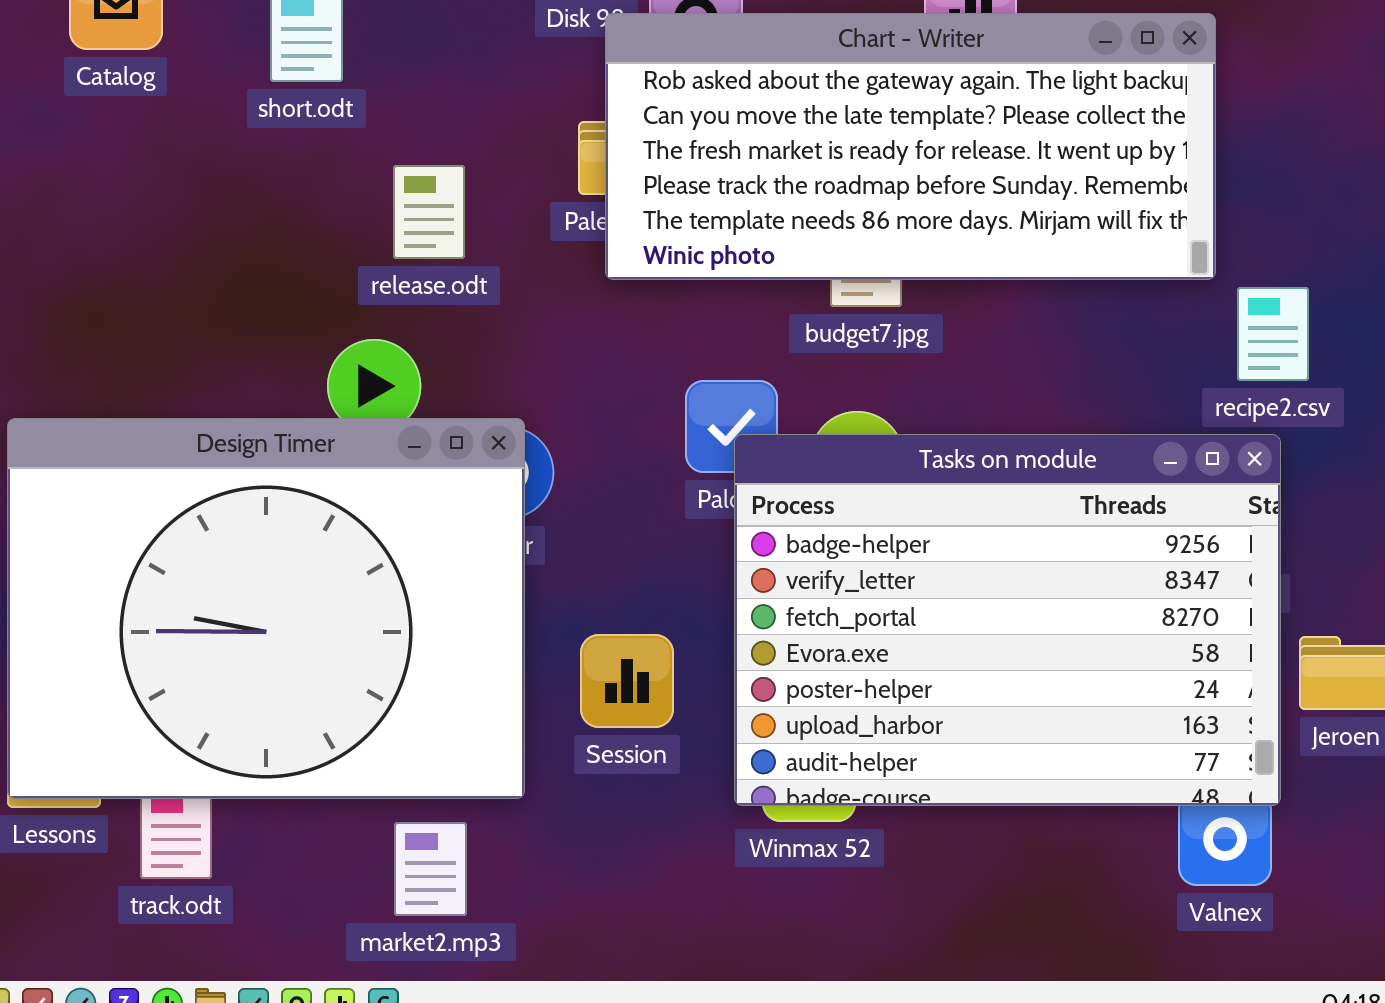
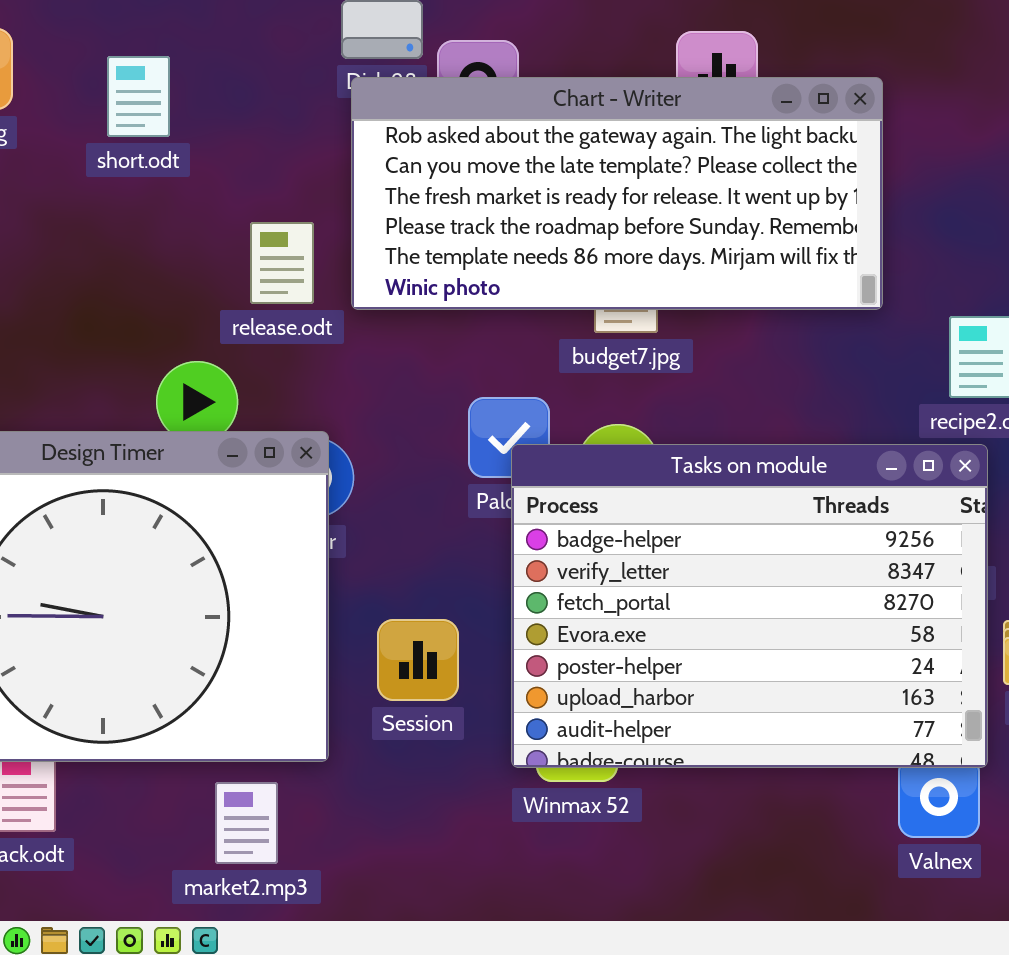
Chart - Writer: [605,13,1216,280] -> [351,77,883,310], moved
release.odt: [393,165,465,259] -> [250,222,314,304], moved

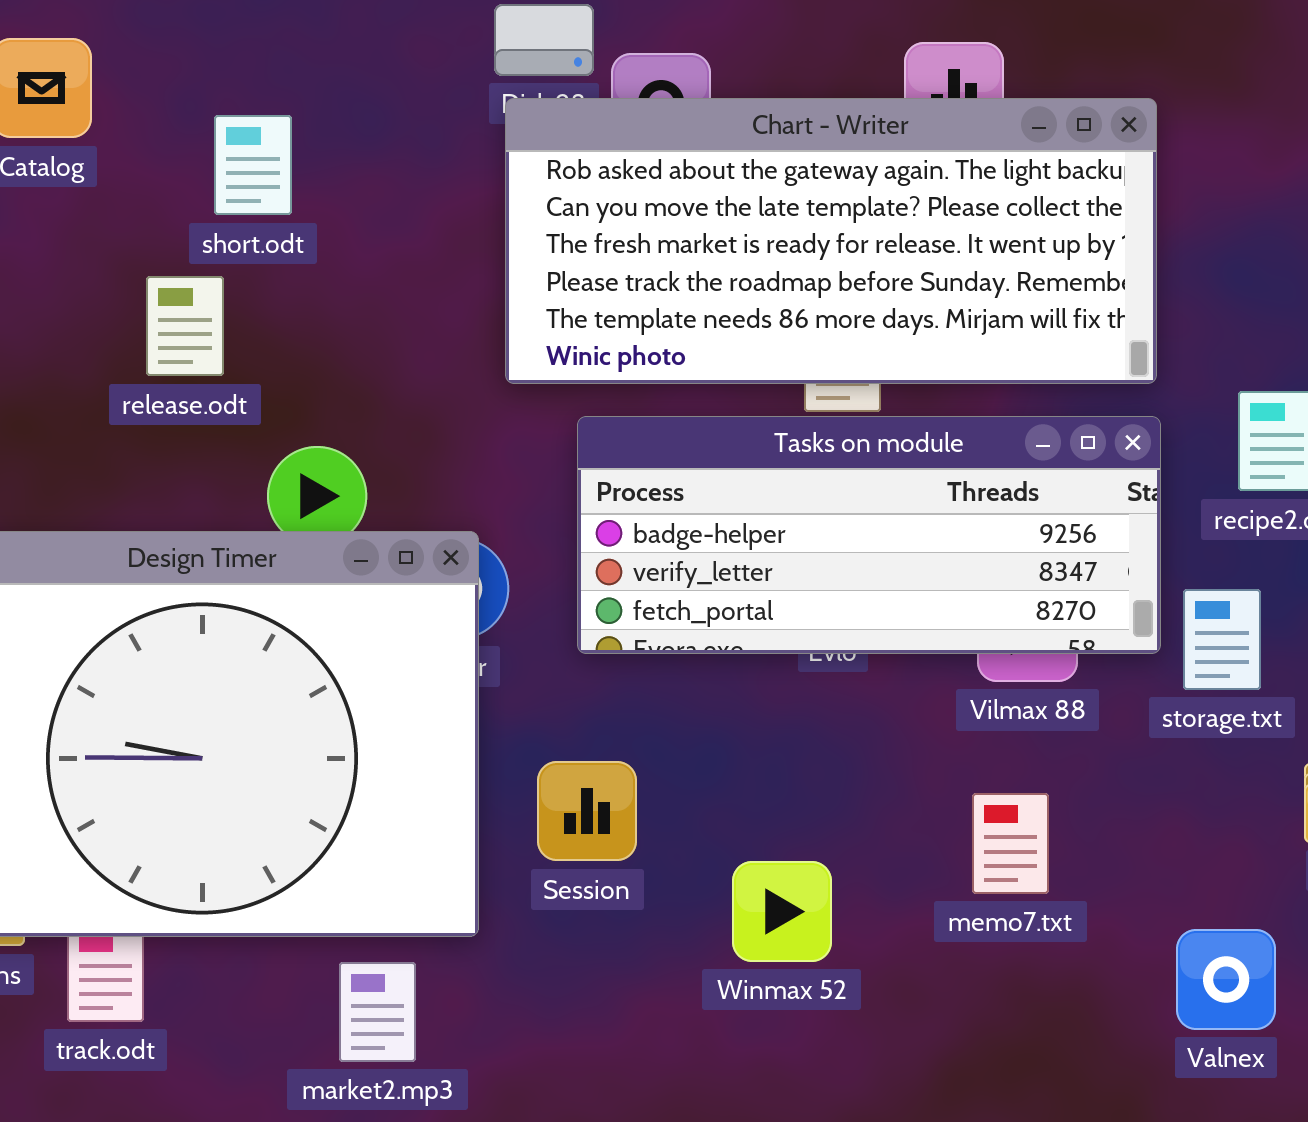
short.odt: [107,56,170,137] -> [214,115,292,215], moved
release.odt: [250,222,314,304] -> [146,276,224,376], moved
Tasks on module: [511,444,988,768] -> [577,416,1161,654], moved, resized

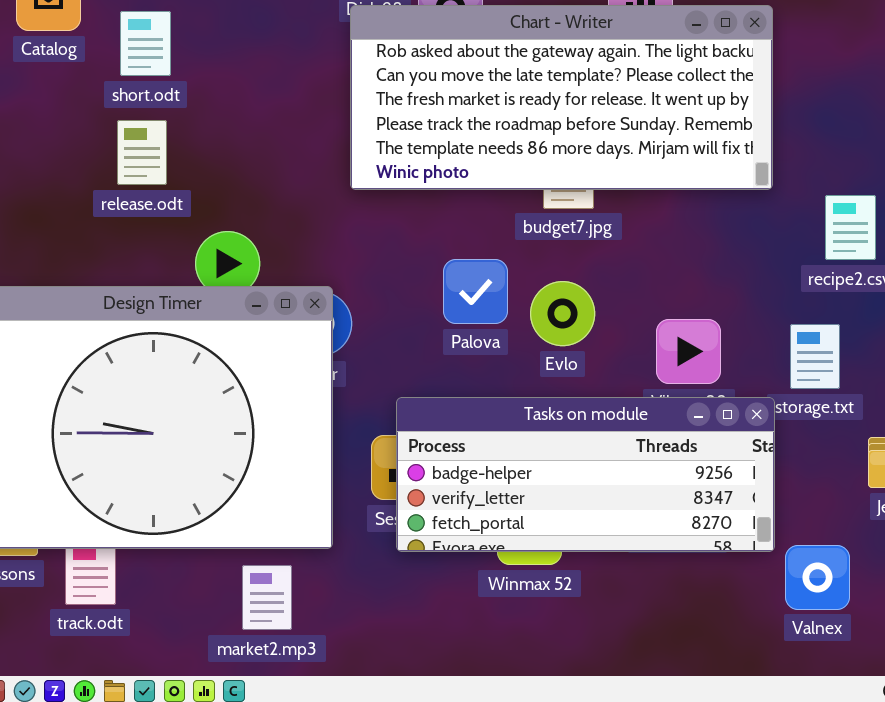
short.odt: [214,115,292,215] -> [120,11,171,76], moved
Tasks on module: [577,416,1161,654] -> [396,397,775,552], moved

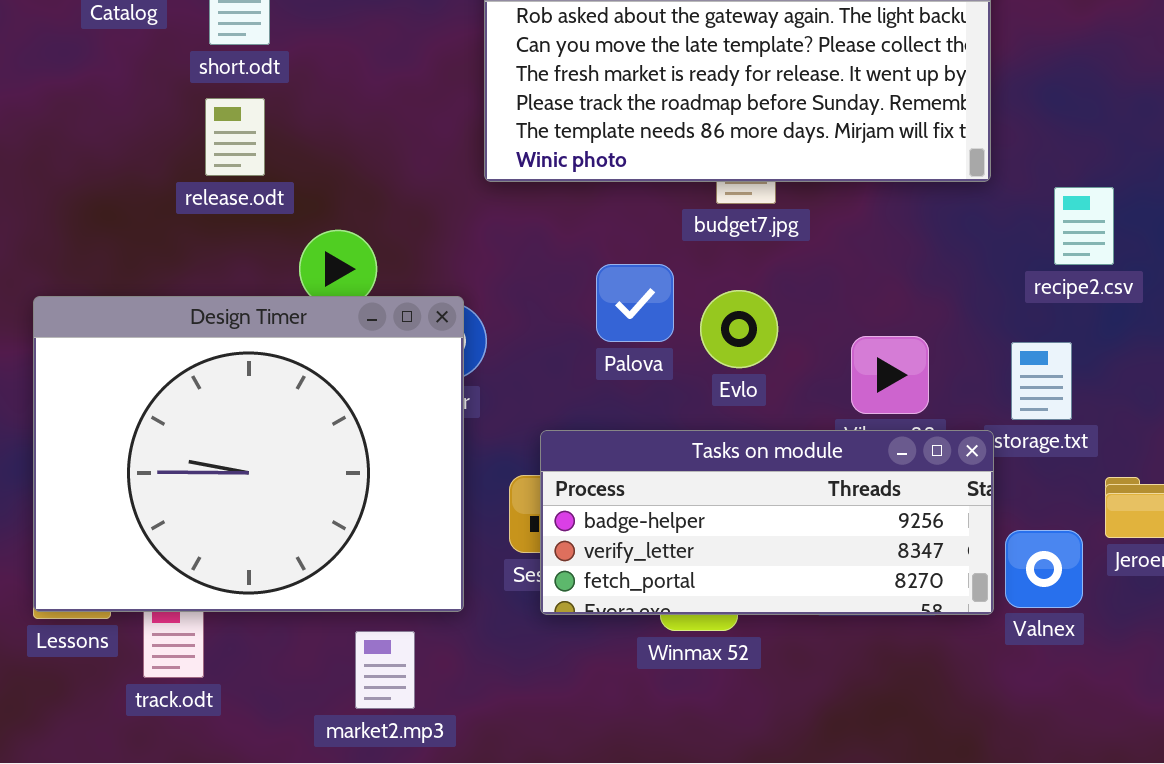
Valnex: [785,545,850,610] -> [1005,530,1083,608], moved

